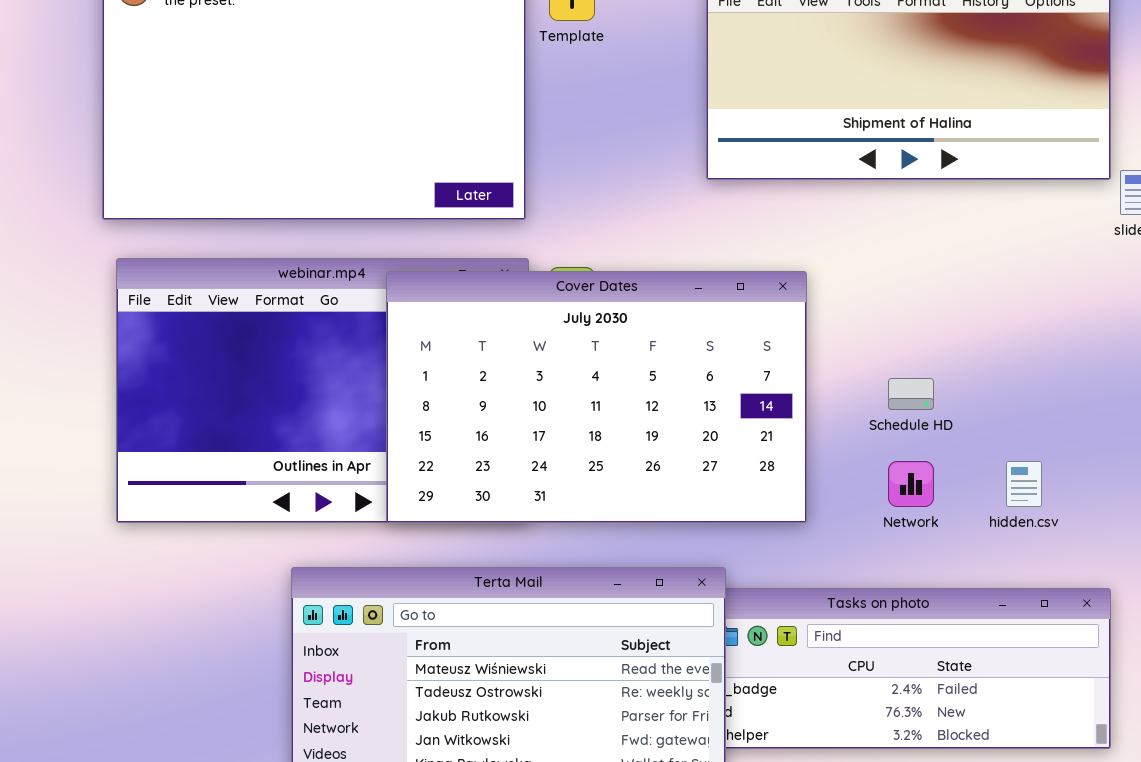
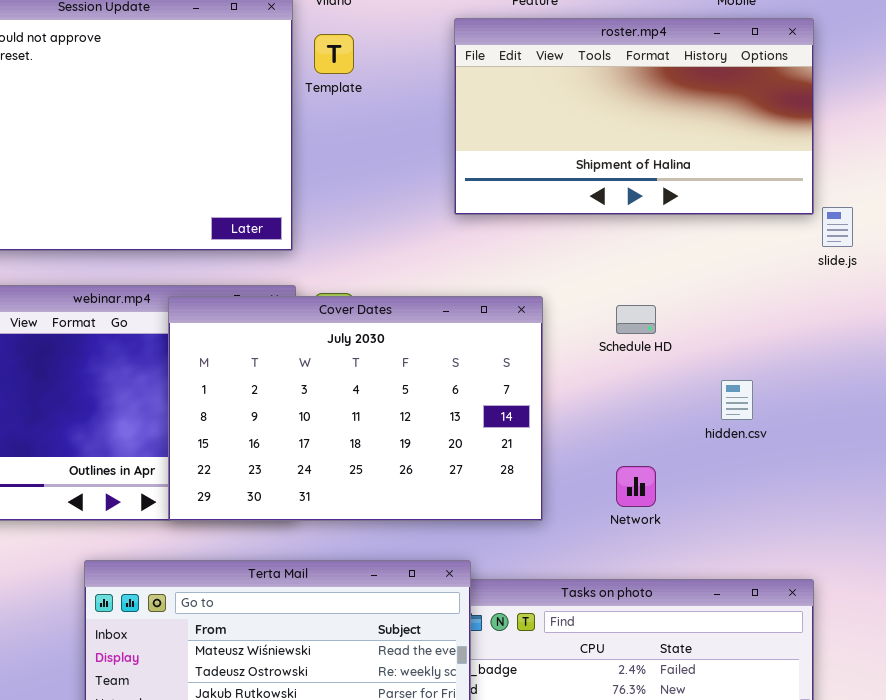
Schedule HD: [888,378,934,410] -> [616,305,656,334], moved
hidden.csv: [1006,461,1042,507] -> [721,380,753,420], moved

